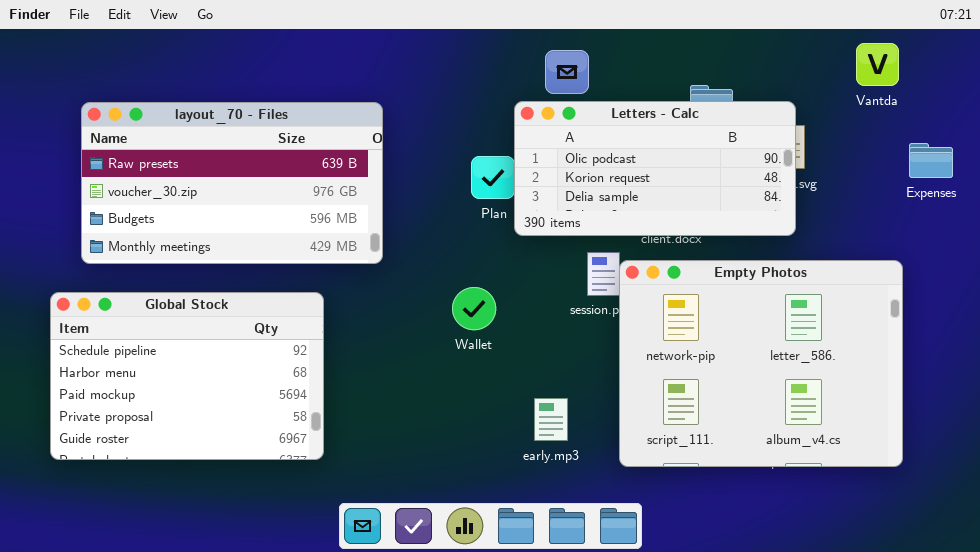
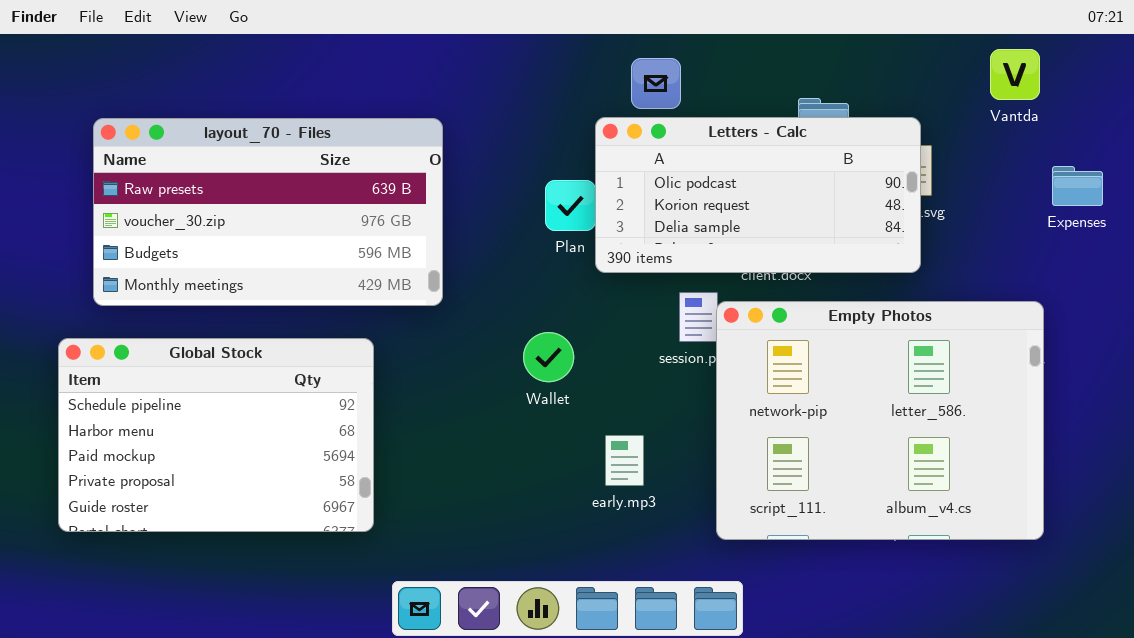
early.mp3: [534,398,568,441] -> [605,435,644,486], moved

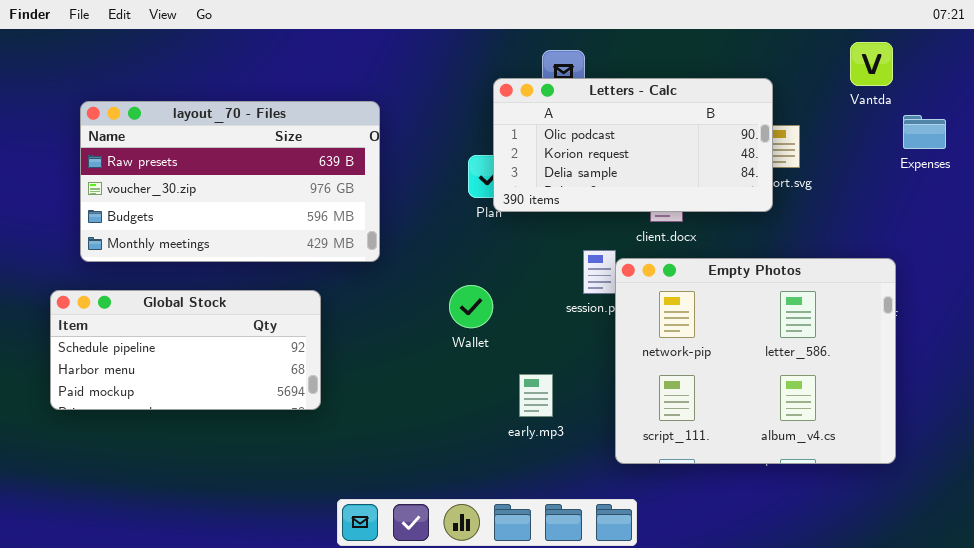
Letters - Calc: [595,117,921,273] -> [493,78,773,212], moved
Expenses: [1052,166,1103,206] -> [903,115,946,149], moved
Global Stock: [58,338,374,532] -> [50,290,321,410], resized

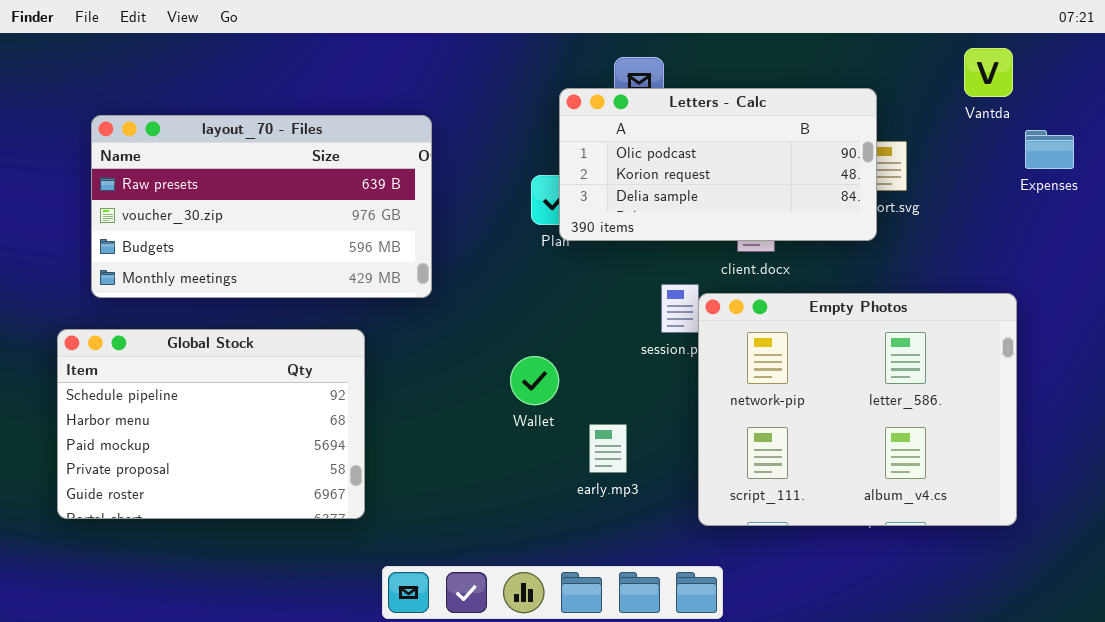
Wallet: [449,285,493,328] -> [510,356,559,405], moved
Global Stock: [50,290,321,410] -> [57,329,365,519], resized

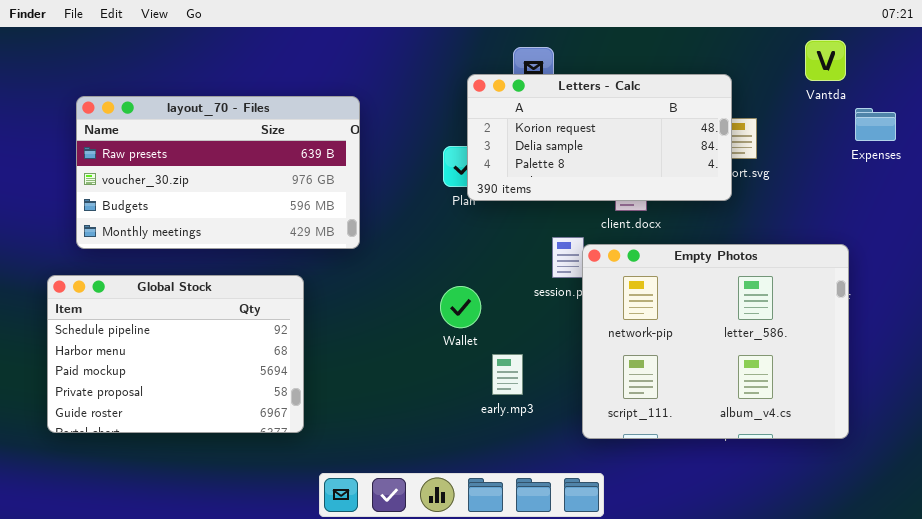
Letters - Calc: [559,88,877,241] -> [467,74,732,201], scrolled down 1 row
Wallet: [510,356,559,405] -> [440,286,481,328], moved

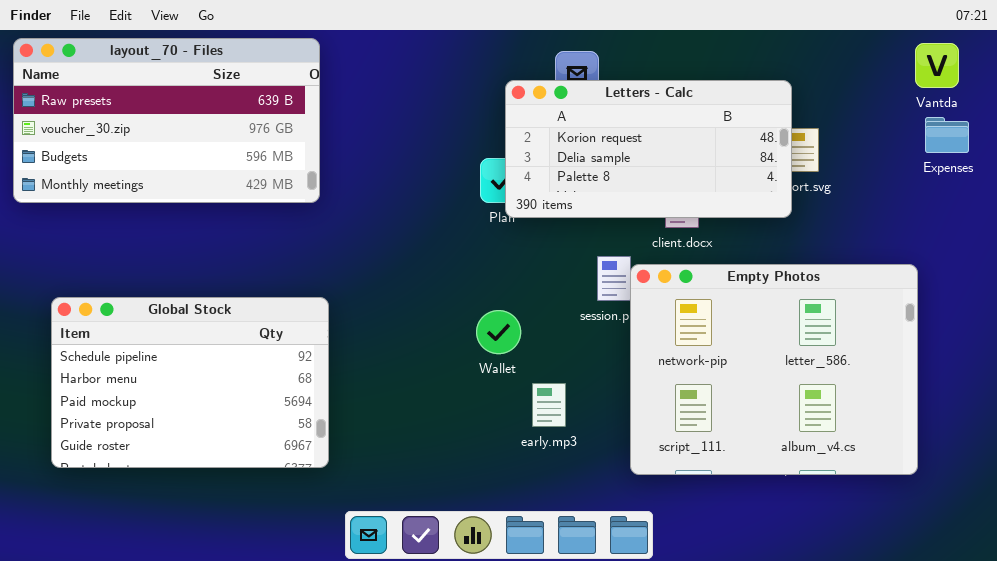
Vantda: [805,40,846,81] -> [915,43,959,88], moved
layout_70 - Files: [76,96,360,249] -> [13,38,320,203], moved

